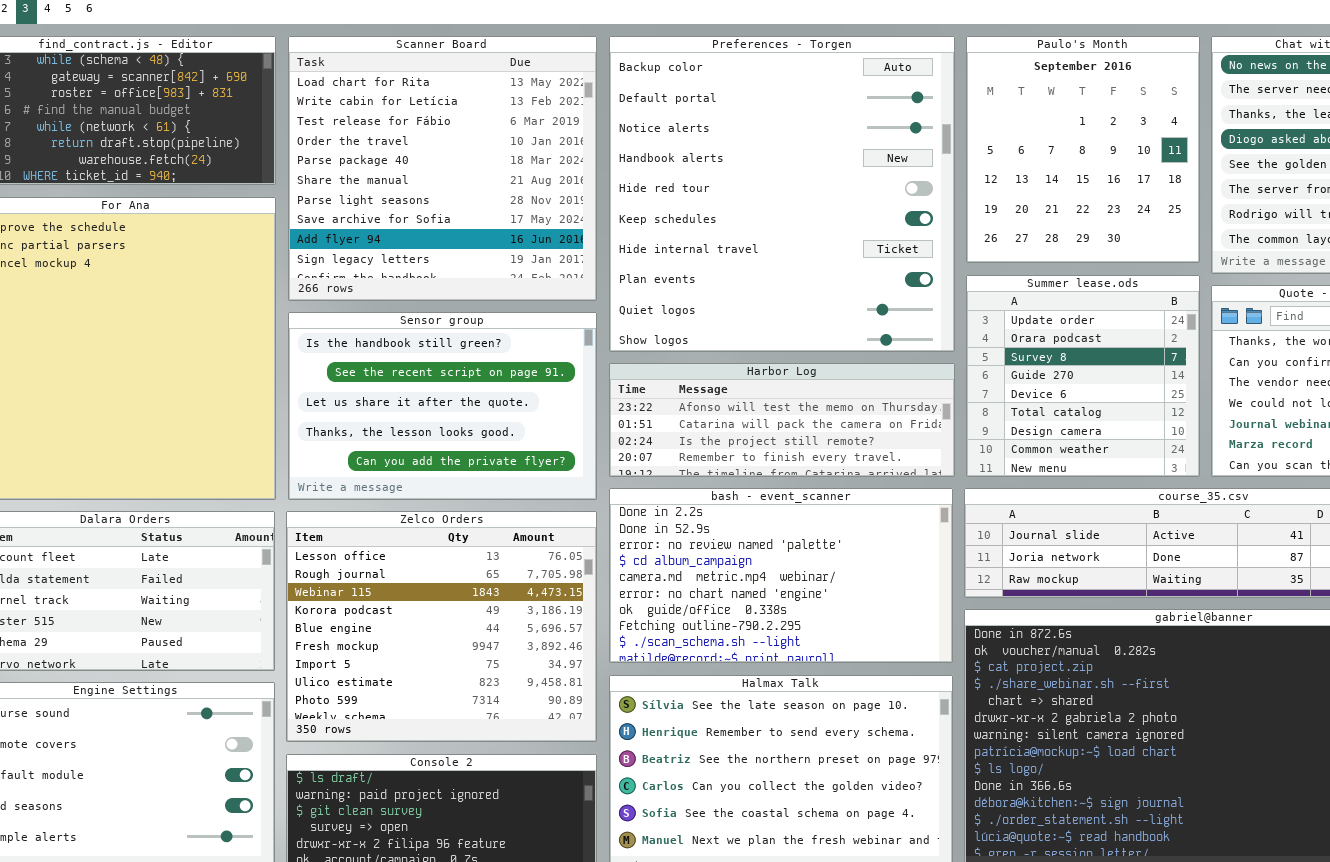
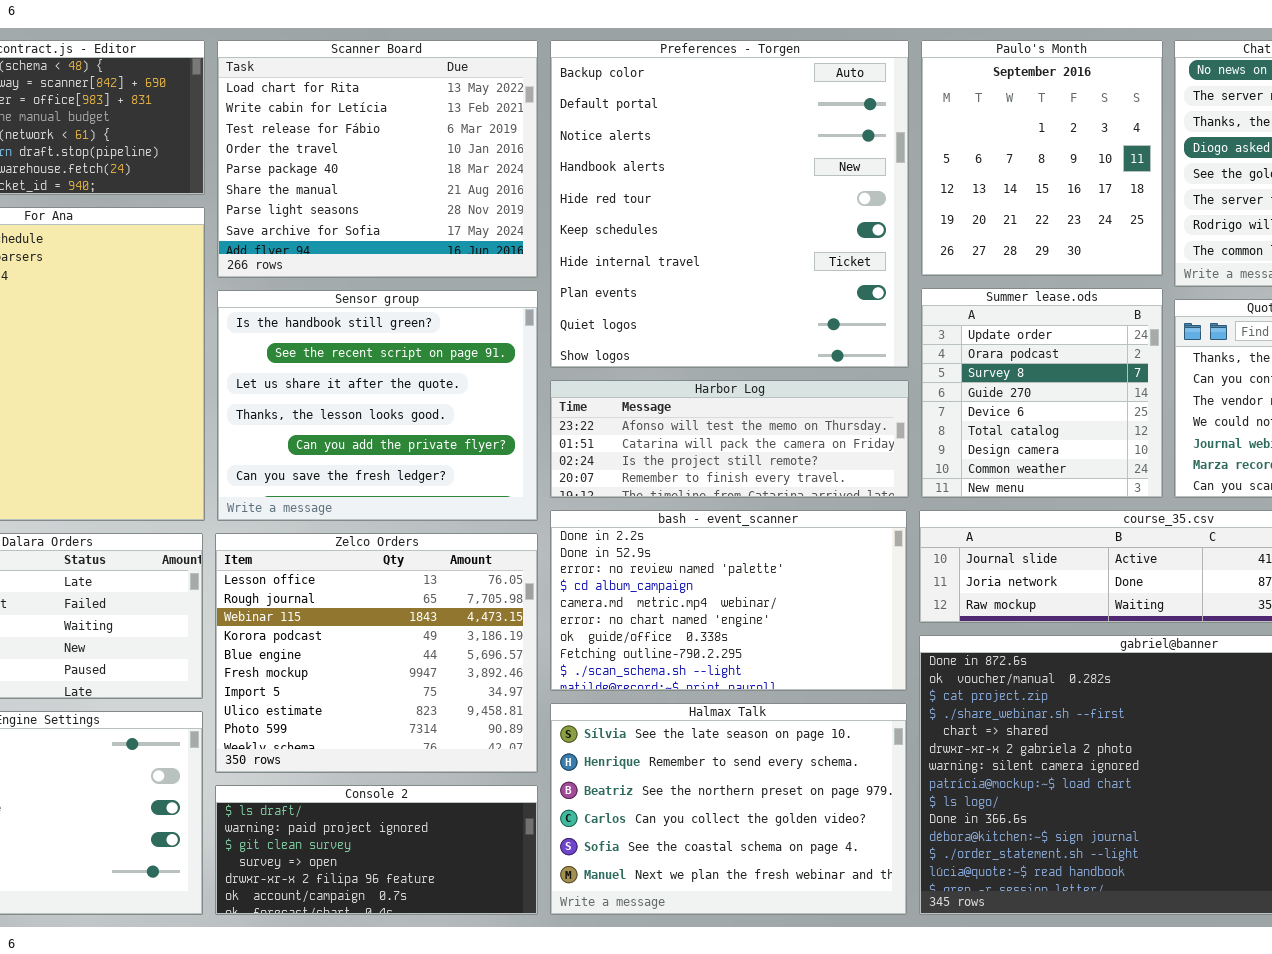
Scanner Board: [288,36,597,301] -> [217,40,538,278], resized
Sensor group: [288,312,597,500] -> [217,290,538,521], resized

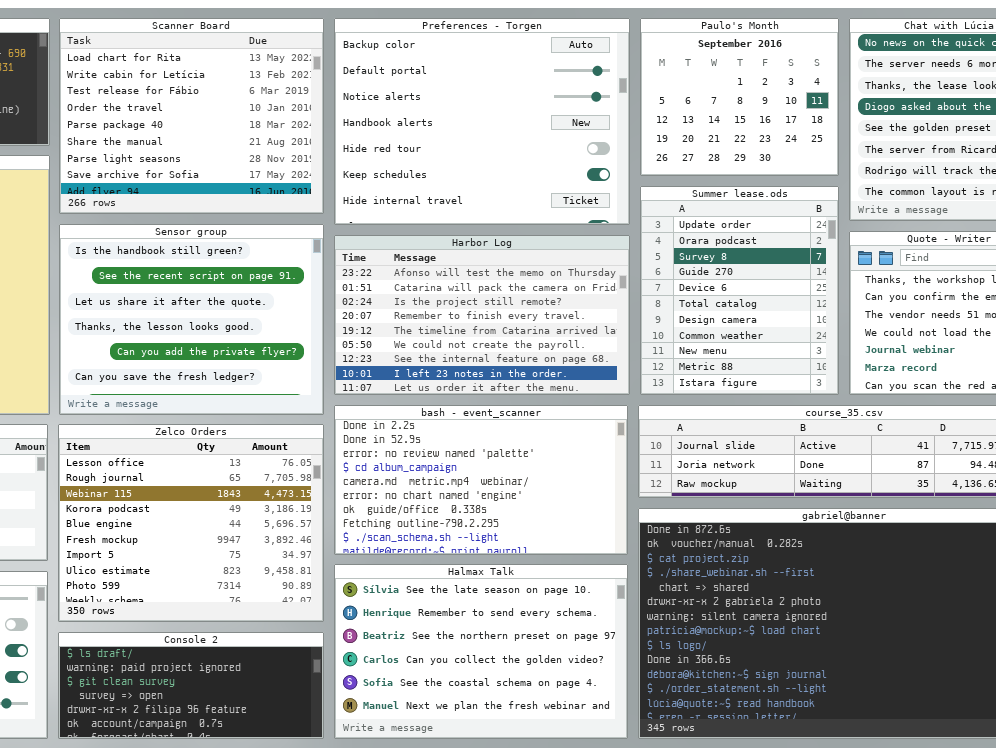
Preferences - Torgen: [550,40,909,368] -> [334,18,630,225], resized
Paulo's Month: [921,40,1163,276] -> [640,18,839,176], resized
Summer lease.ods: [921,288,1163,498] -> [640,186,839,395], resized
Harbor Log: [550,380,909,498] -> [334,235,630,395], resized

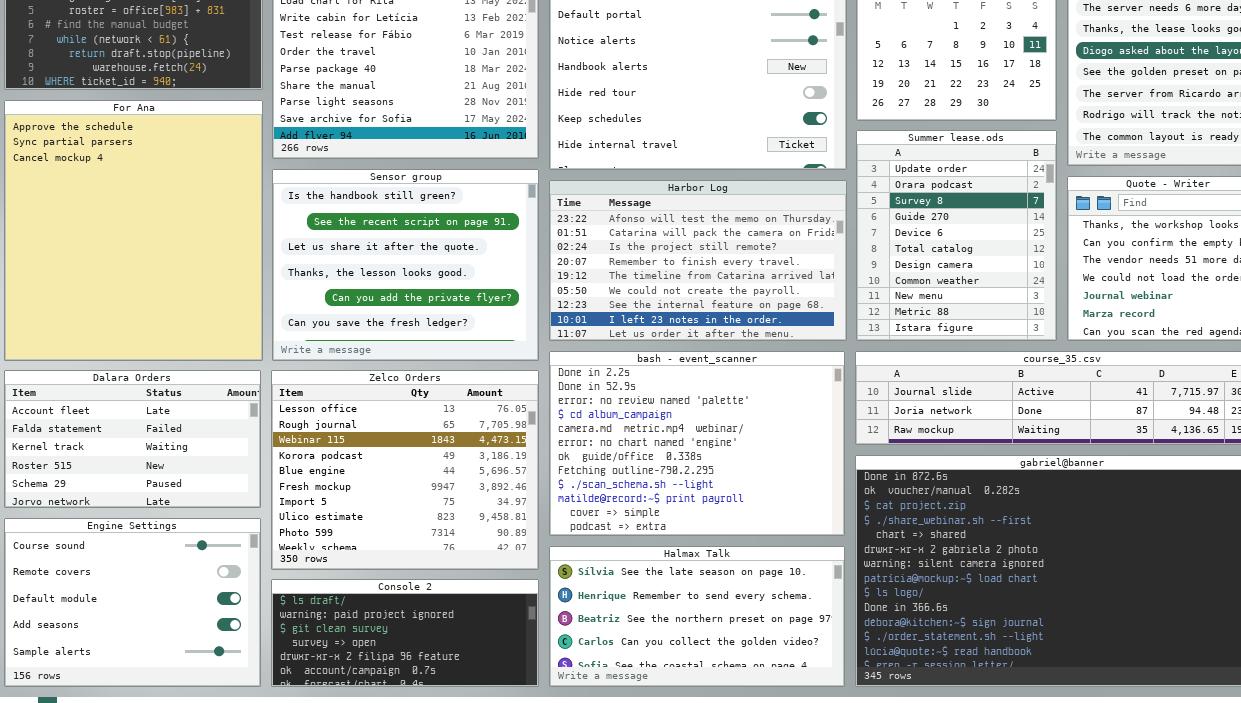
bash - event_scanner: [334,405,628,555] -> [549,351,845,536], resized
Halmax Talk: [334,564,628,739] -> [549,546,845,687], resized

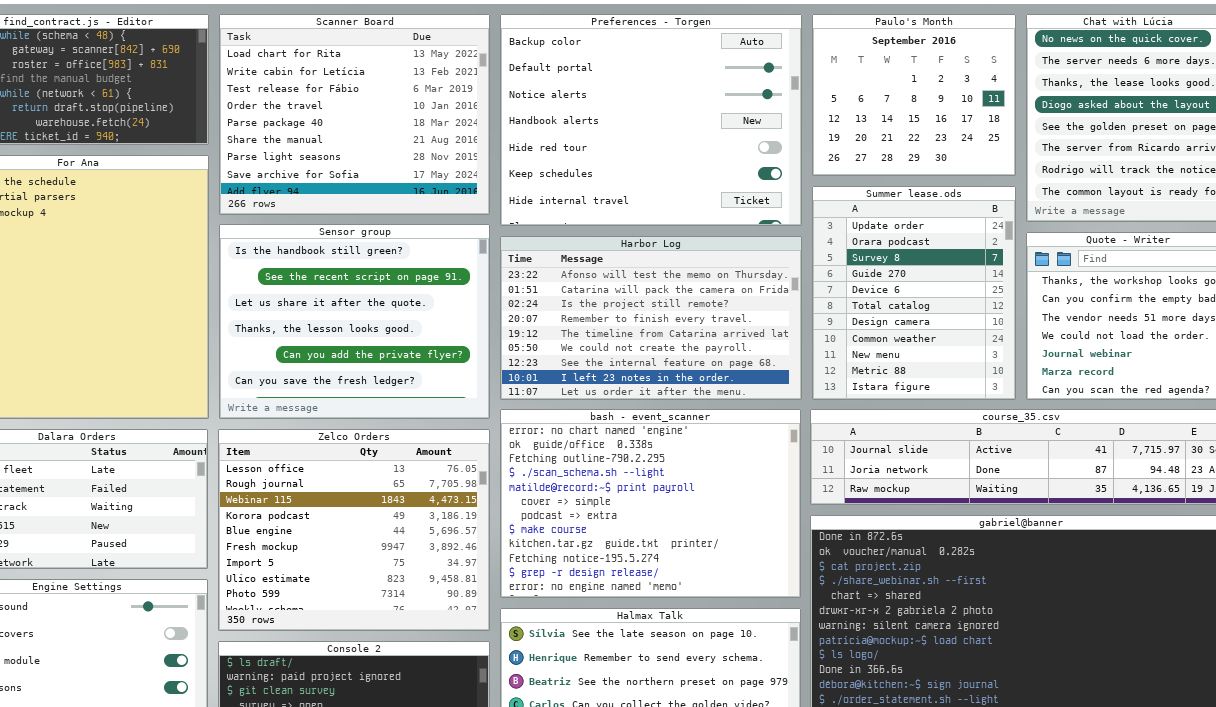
bash - event_scanner: [549,351,845,536] -> [500,409,801,598], scrolled down 5 rows

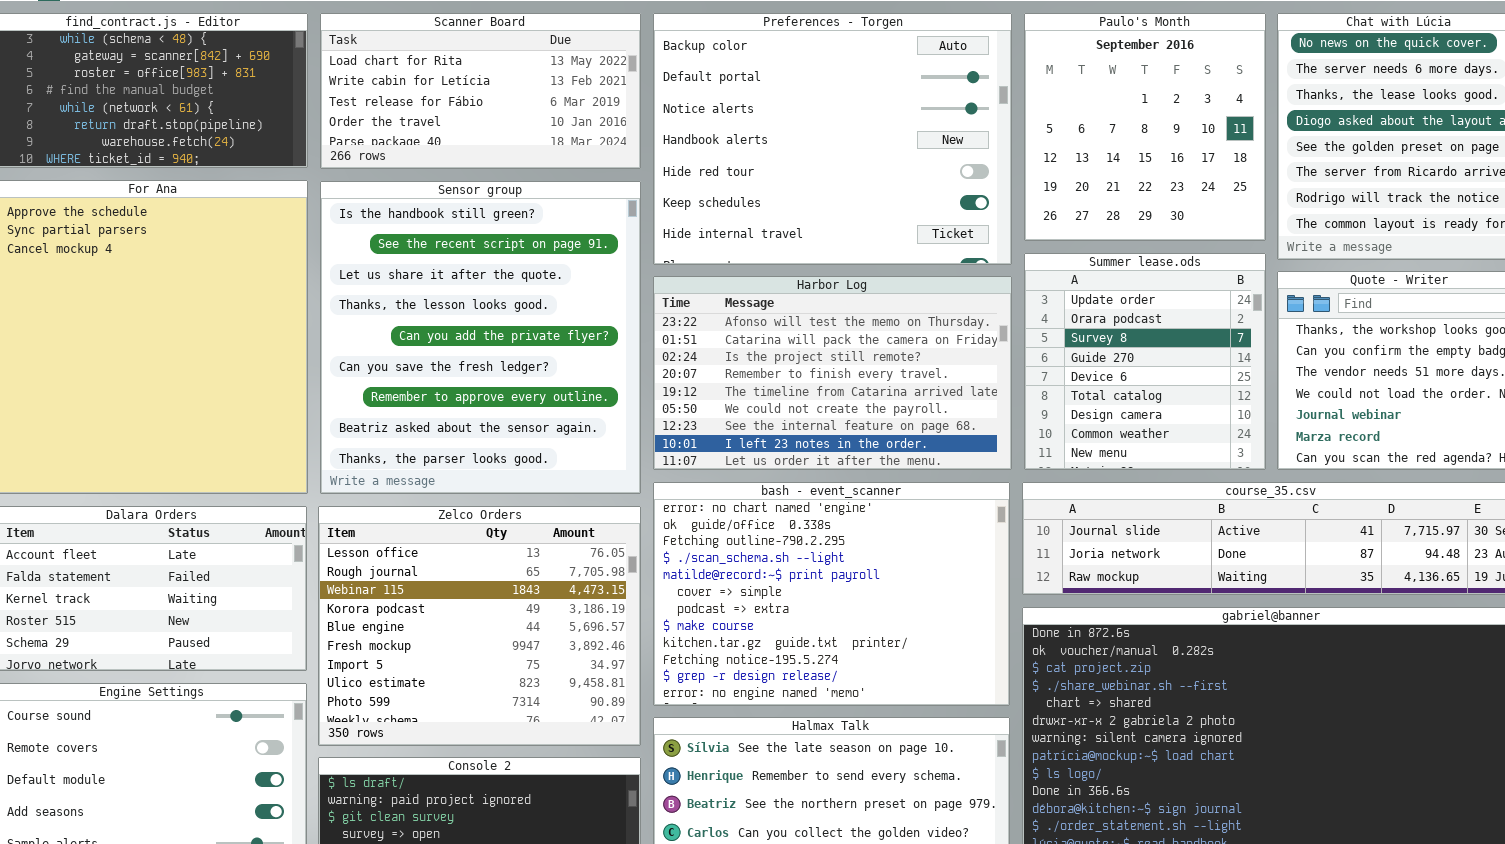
Scanner Board: [219,14,490,215] -> [320,13,641,169], resized
Paulo's Month: [812,14,1016,176] -> [1024,13,1266,241], resized
Summer lease.ods: [812,186,1016,400] -> [1024,253,1266,470], resized
Sensor group: [219,224,490,419] -> [320,181,641,494], resized

